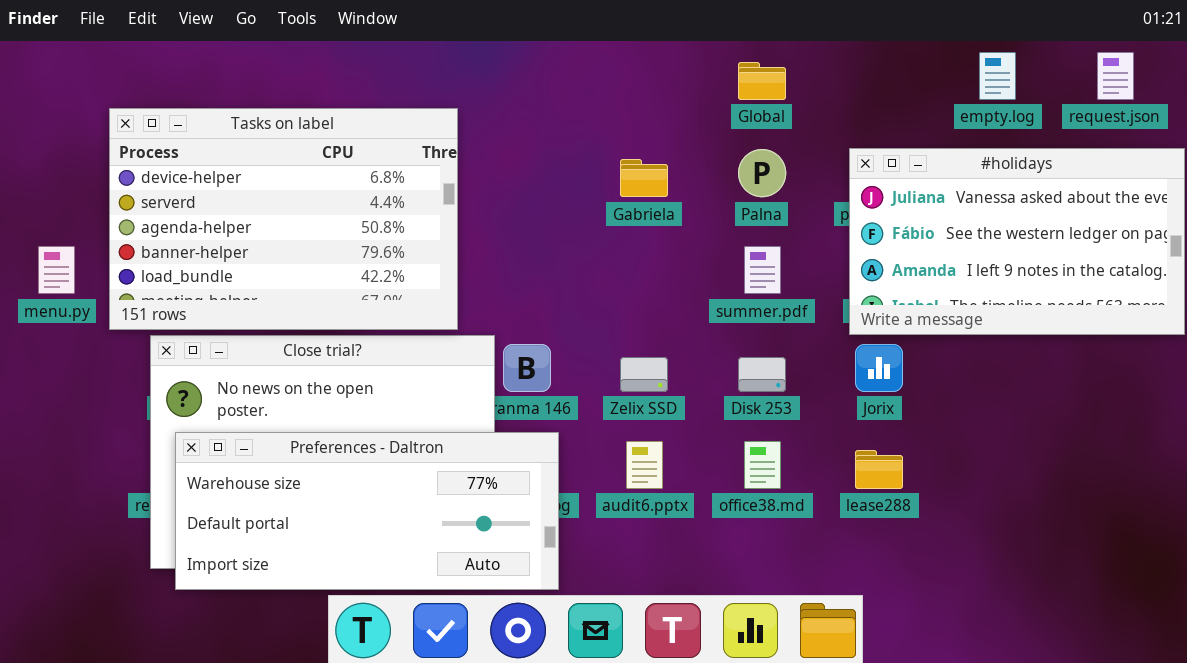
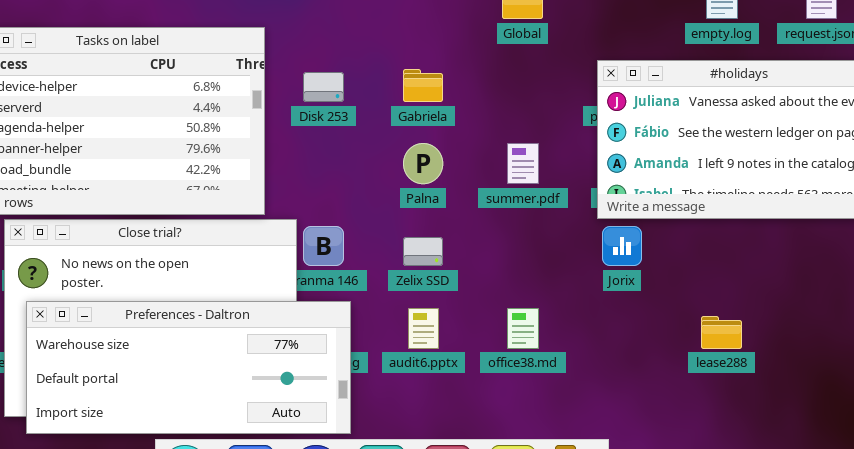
Palna: [738,149,786,197] -> [403,143,443,184], moved
Disk 253: [738,357,786,392] -> [303,72,344,102], moved
lease288: [855,450,903,489] -> [701,316,742,349], moved

